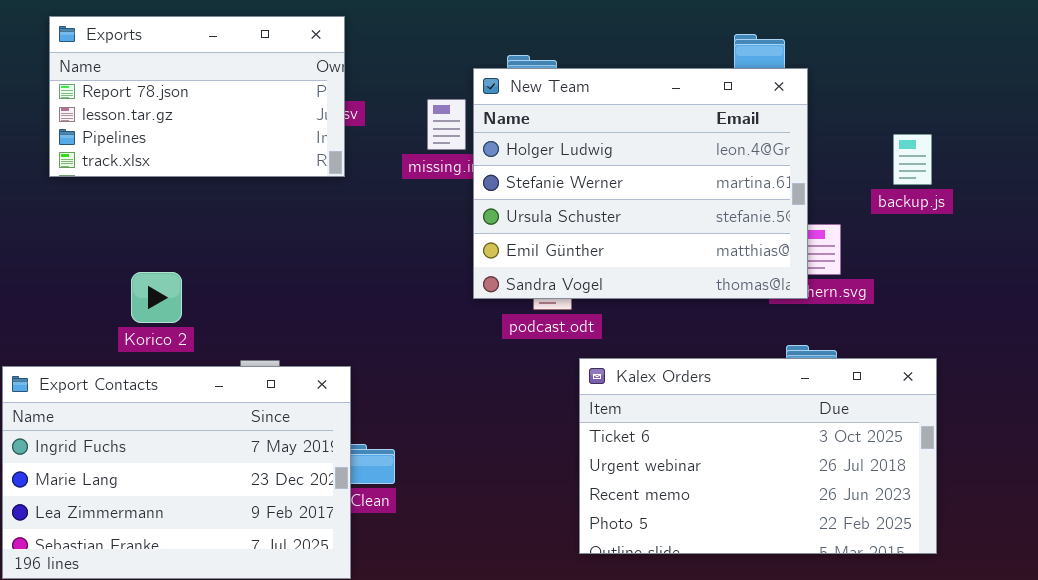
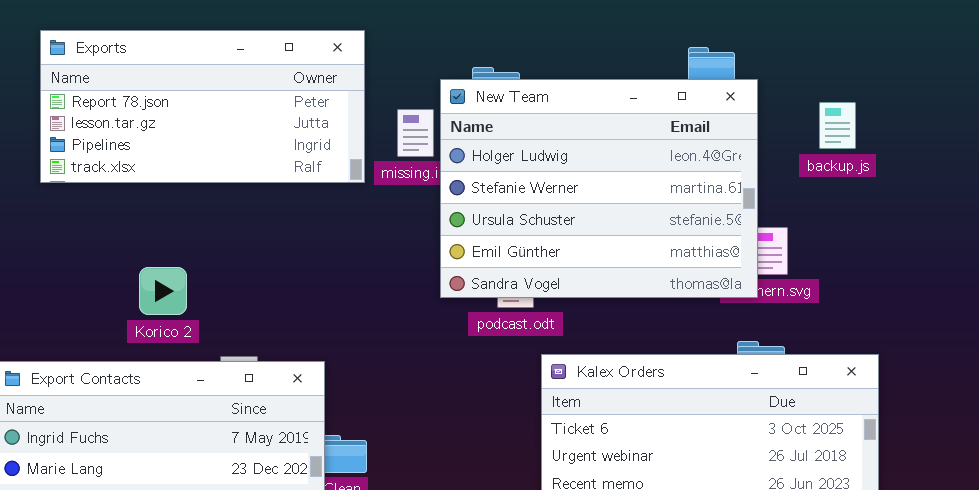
Exports: [49,16,345,177] -> [40,30,365,183], resized
backup.js: [893,134,932,185] -> [819,102,856,149], moved
Korico 2: [131,272,182,323] -> [139,267,187,315], moved

